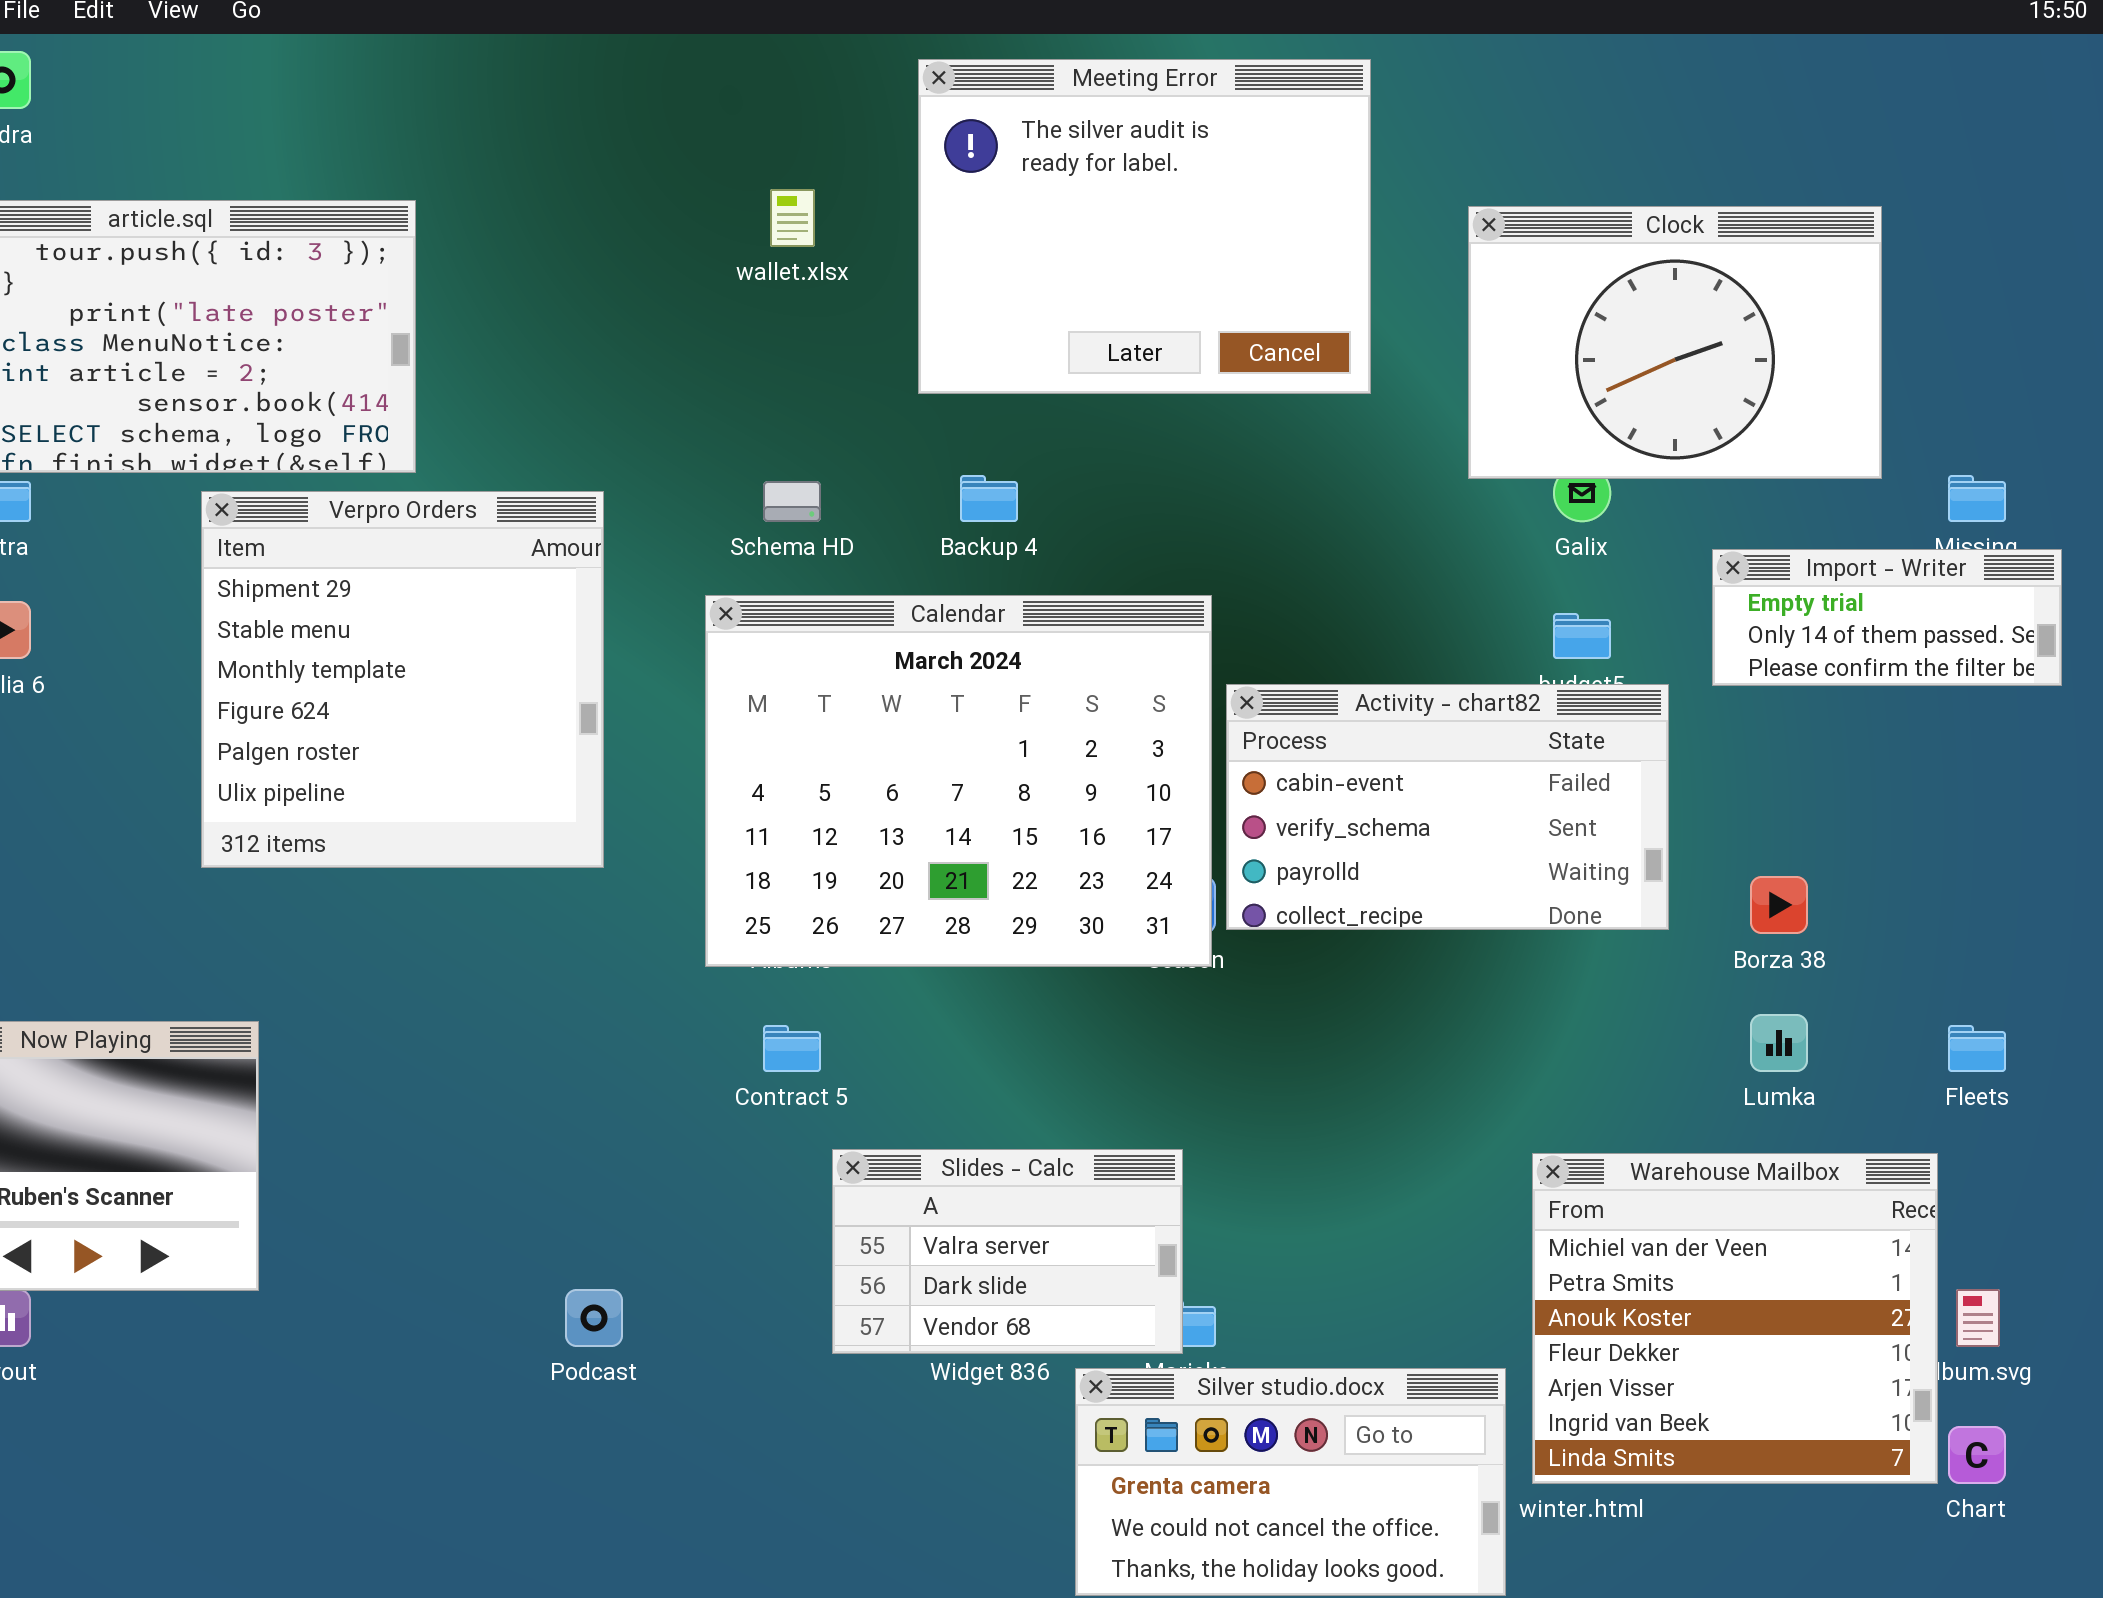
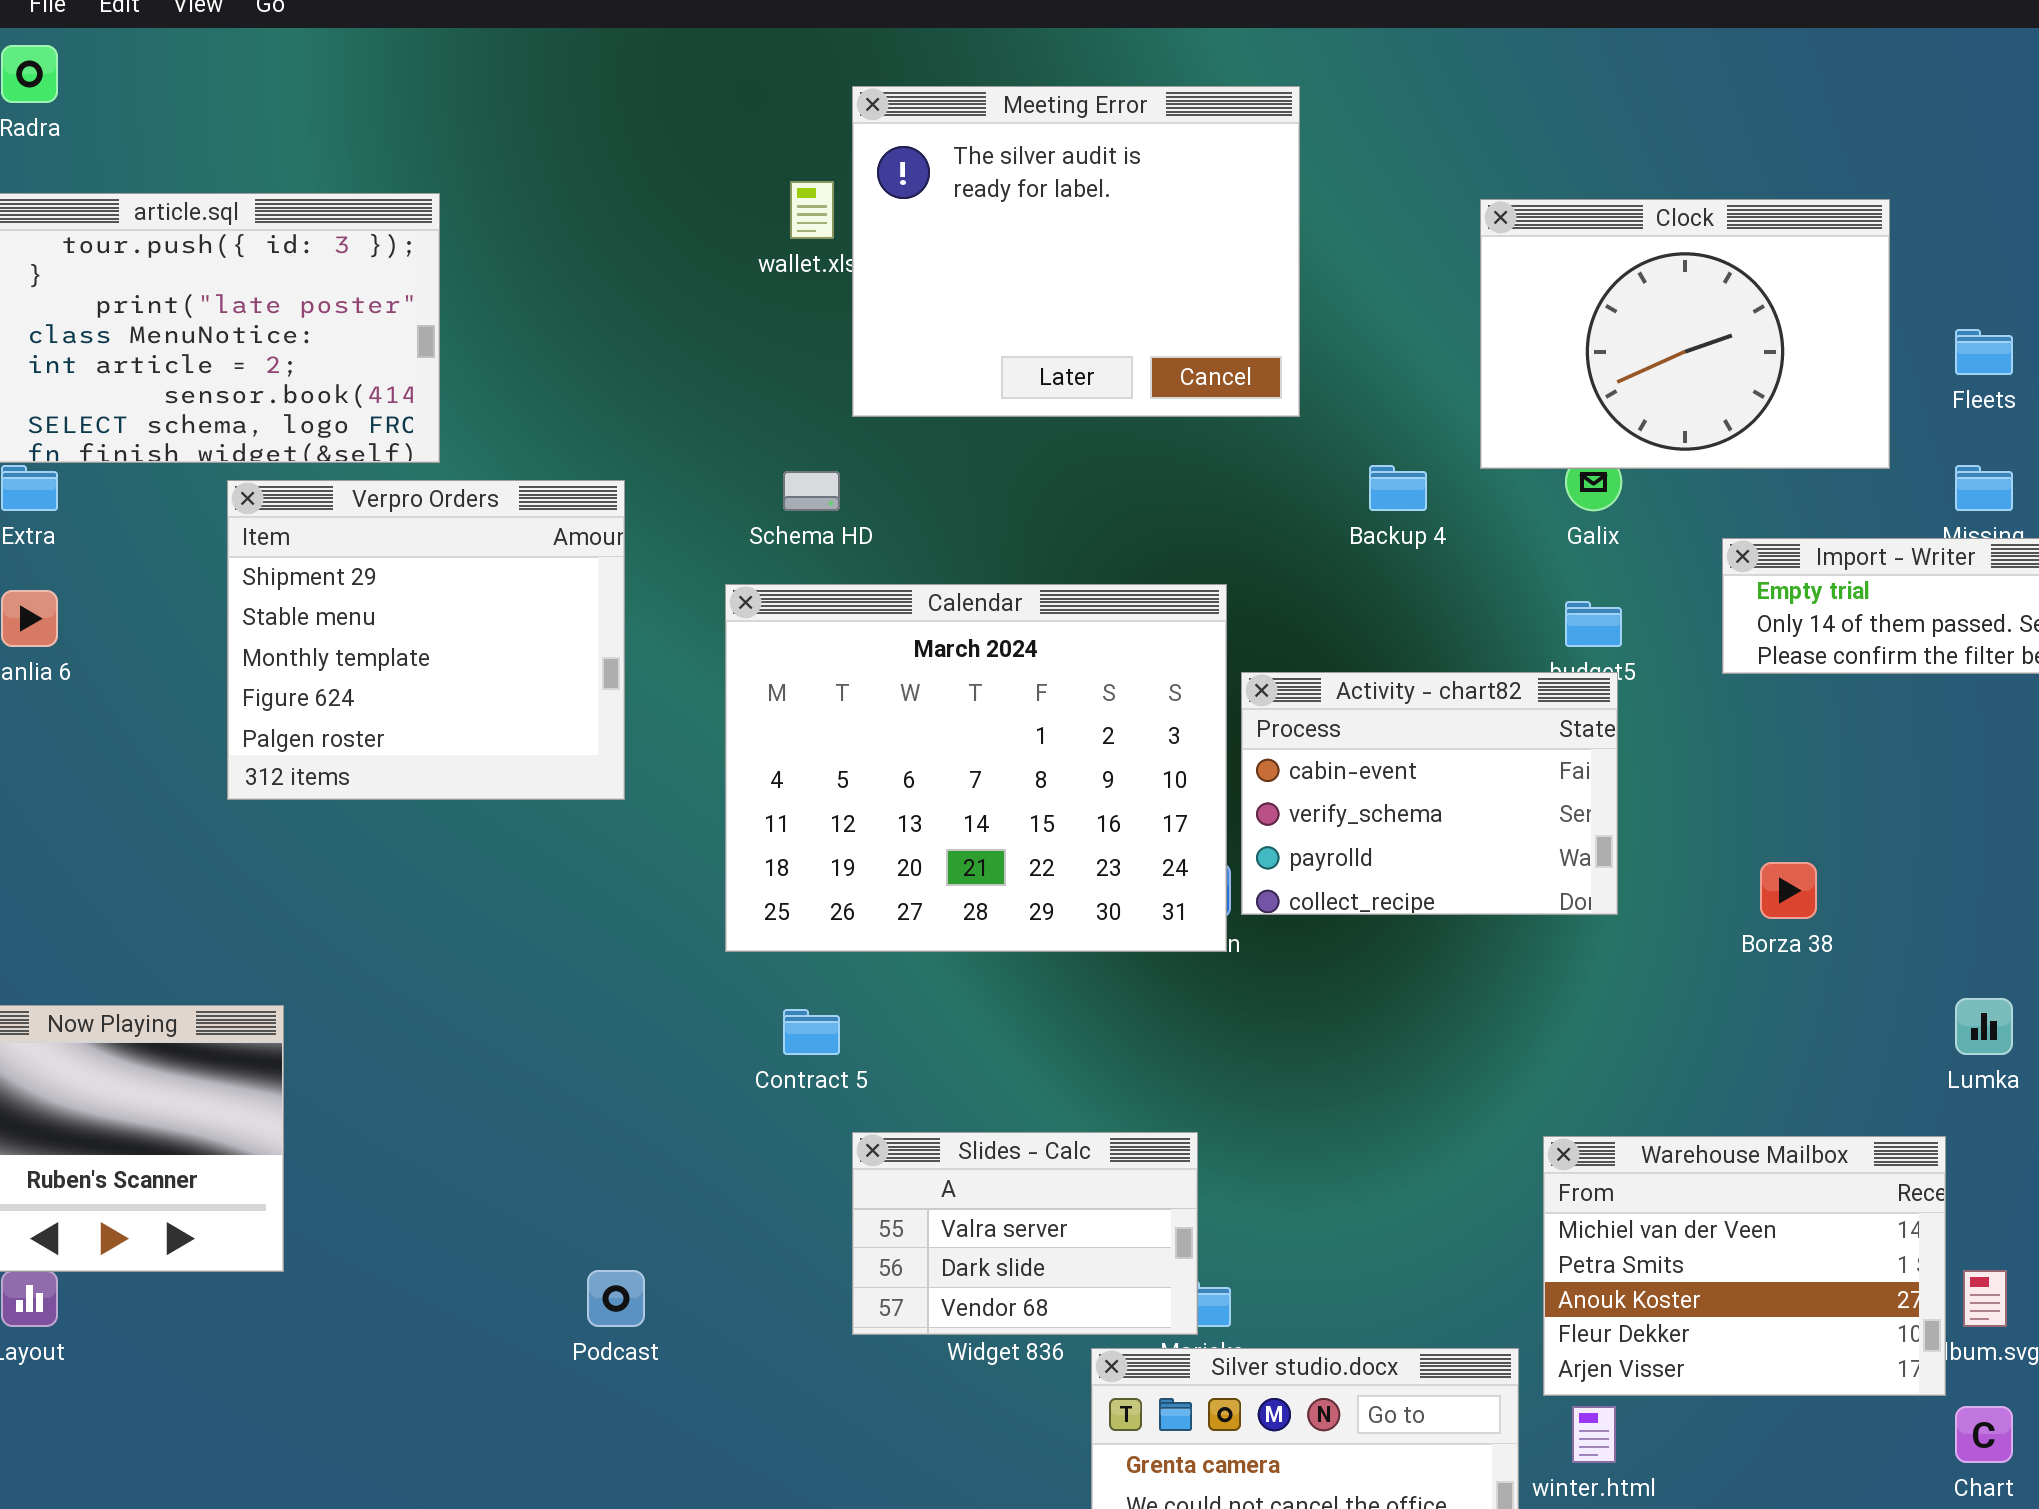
Meeting Error: [918,59,1371,394] -> [852,86,1300,417], moved
Backup 4: [960,475,1018,522] -> [1369,465,1427,511], moved
Verpro Orders: [201,491,604,868] -> [227,480,625,800], resized
Activity - chart82: [1226,684,1669,930] -> [1241,672,1618,915], resized
Lumka: [1750,1014,1808,1072] -> [1955,998,2013,1055], moved
Fleets: [1948,1025,2006,1072] -> [1955,329,2013,375], moved
Warehouse Mailbox: [1532,1153,1938,1484] -> [1543,1136,1946,1396], resized

